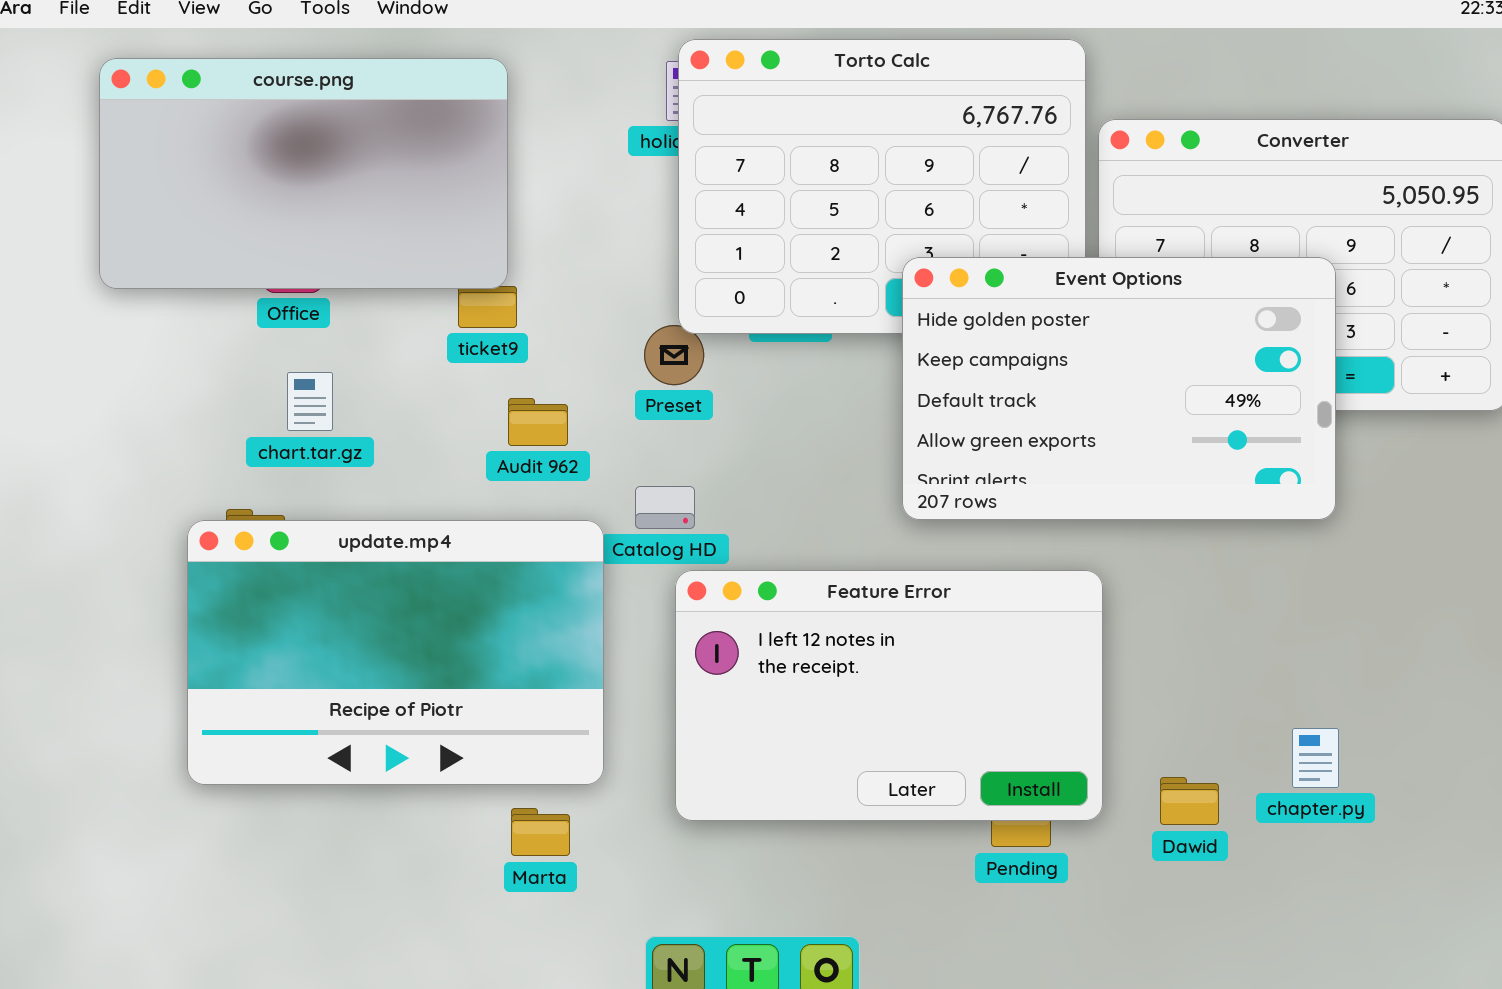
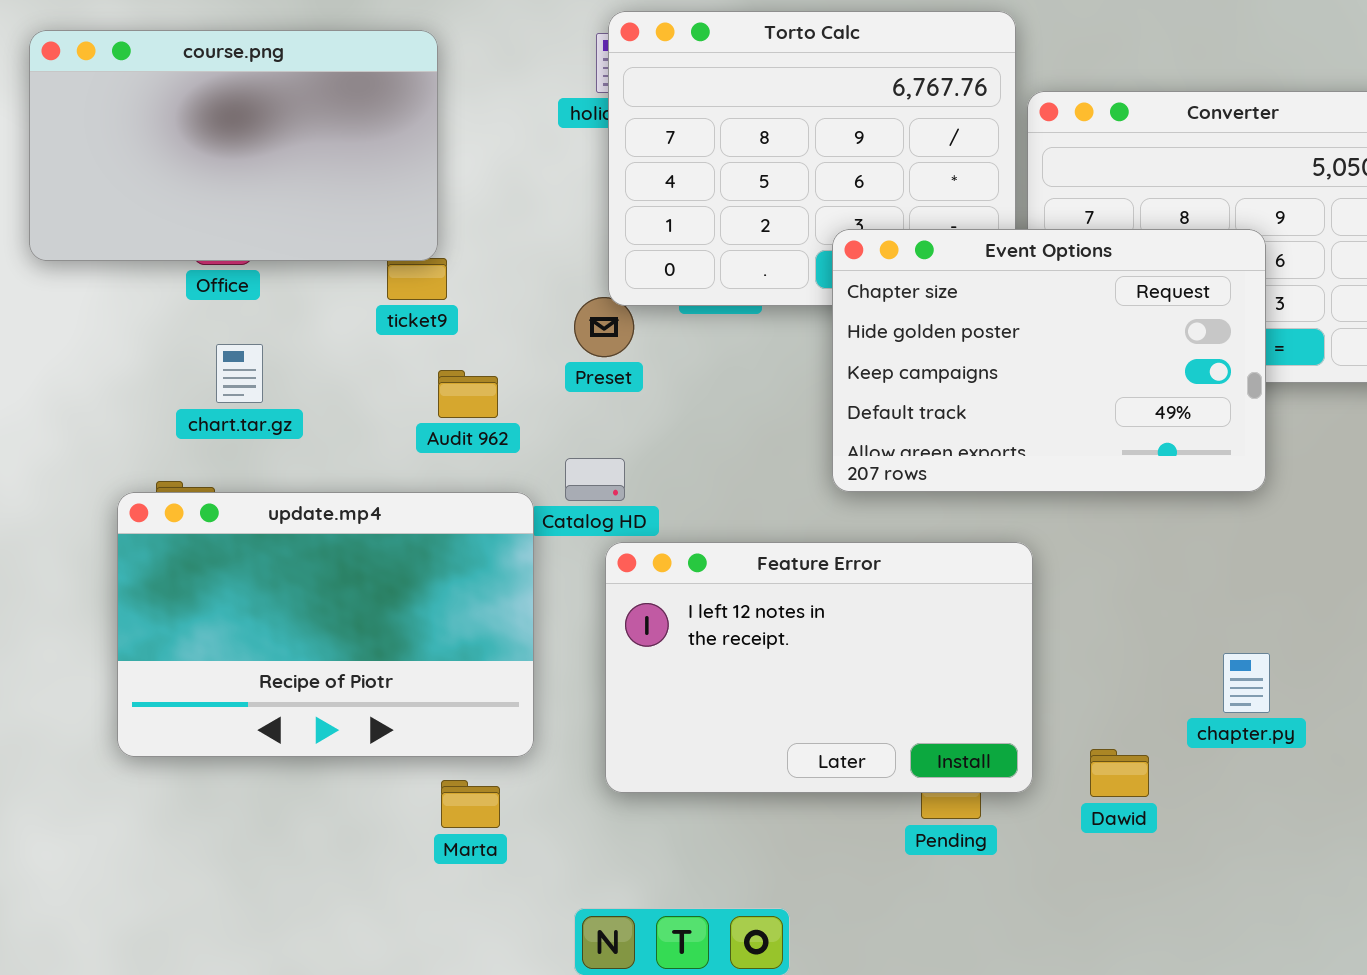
Event Options: [902,257,1336,520] -> [832,229,1266,492], scrolled up 1 row
chapter.py: [1292,728,1339,788] -> [1223,653,1270,713], moved

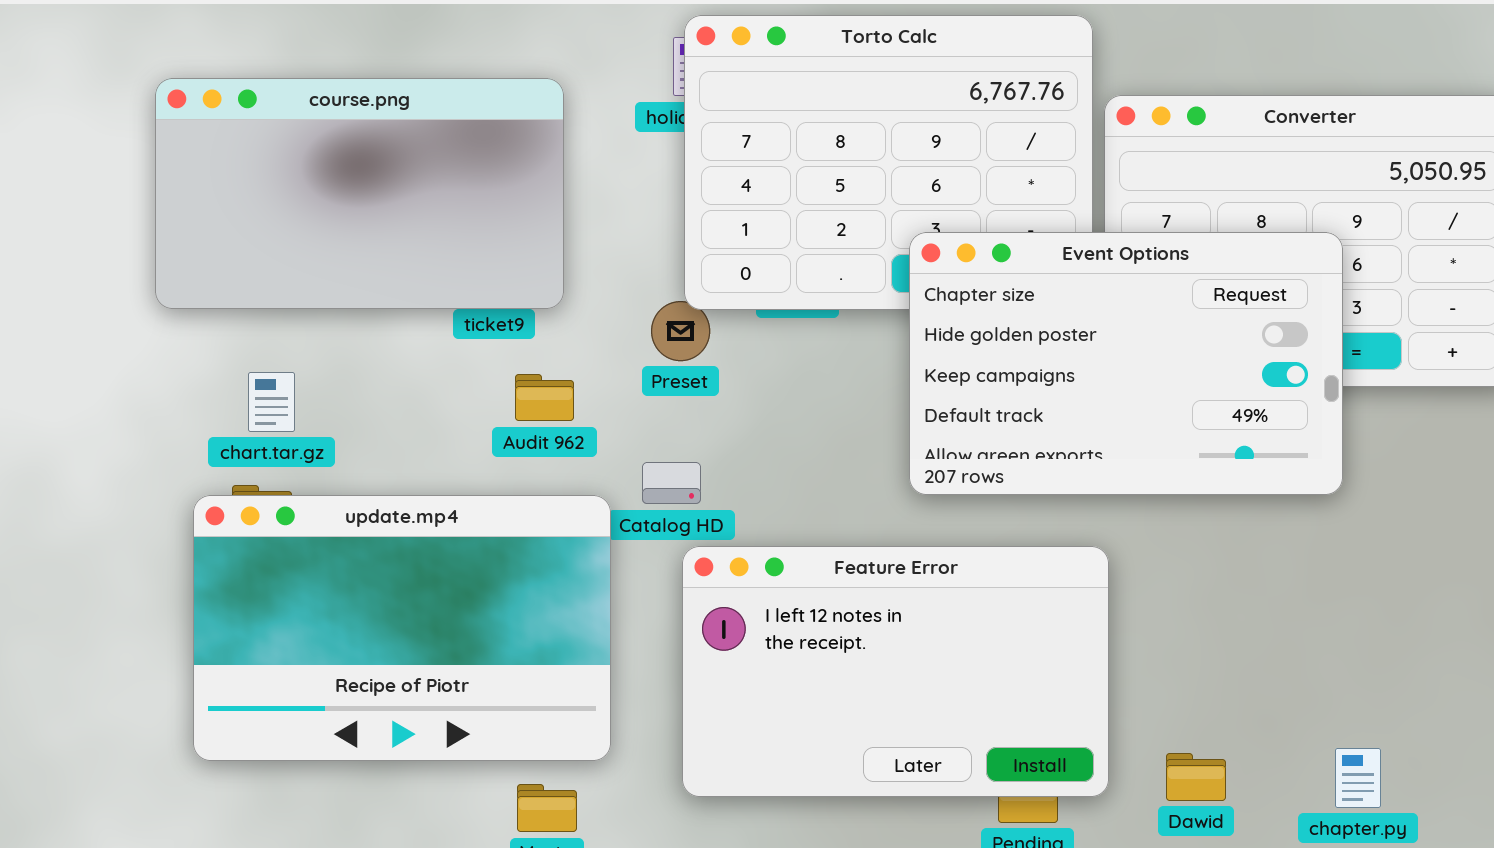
course.png: [29,30,438,261] -> [155,78,564,309], moved
chart.tar.gz: [216,344,263,403] -> [248,372,295,432], moved
chapter.py: [1223,653,1270,713] -> [1335,748,1381,808], moved

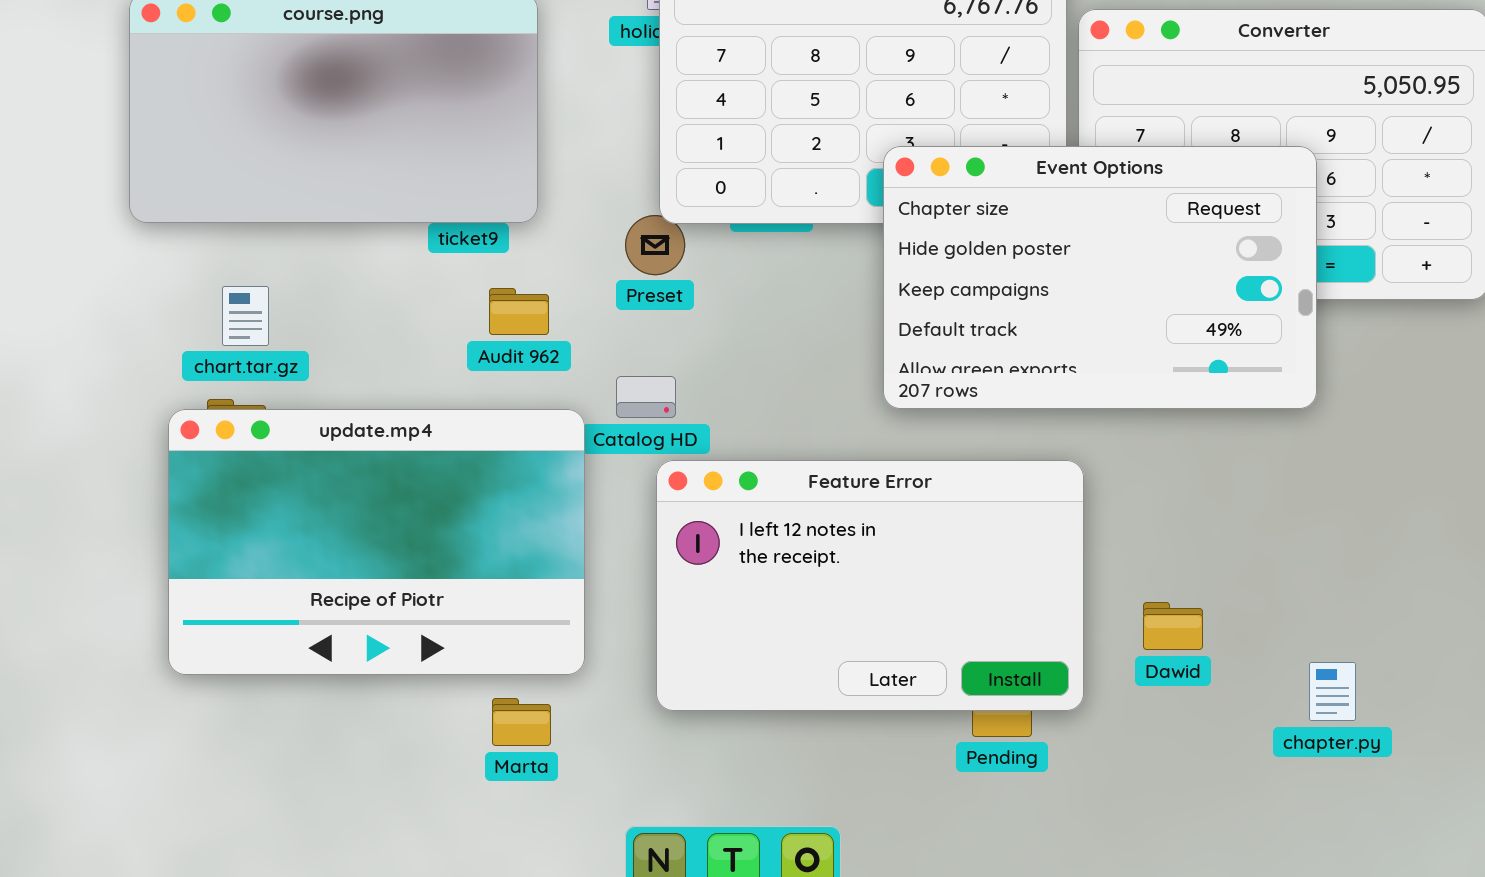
Dawid: [1166,753,1226,801] -> [1143,602,1203,650], moved

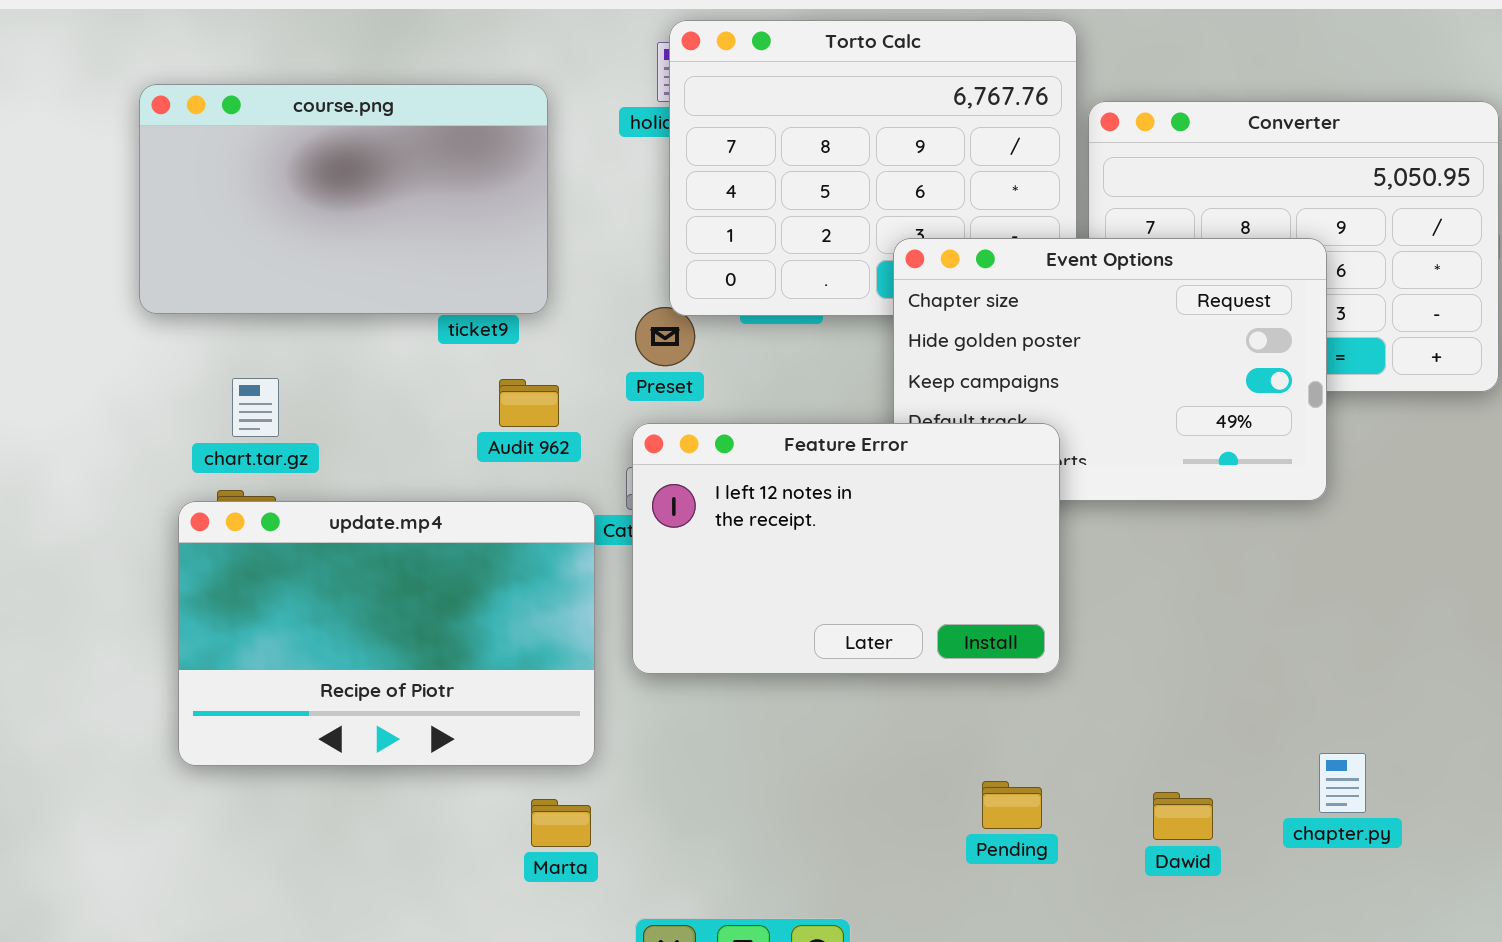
Feature Error: [656,460,1084,711] -> [632,423,1060,674], moved
Dawid: [1143,602,1203,650] -> [1153,792,1213,840], moved
Marta: [492,698,551,746] -> [531,799,591,847], moved

